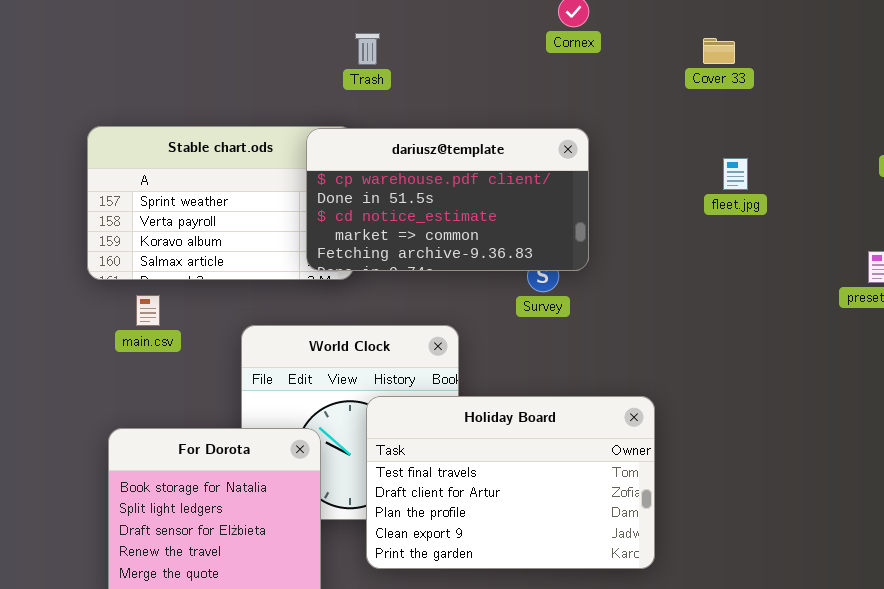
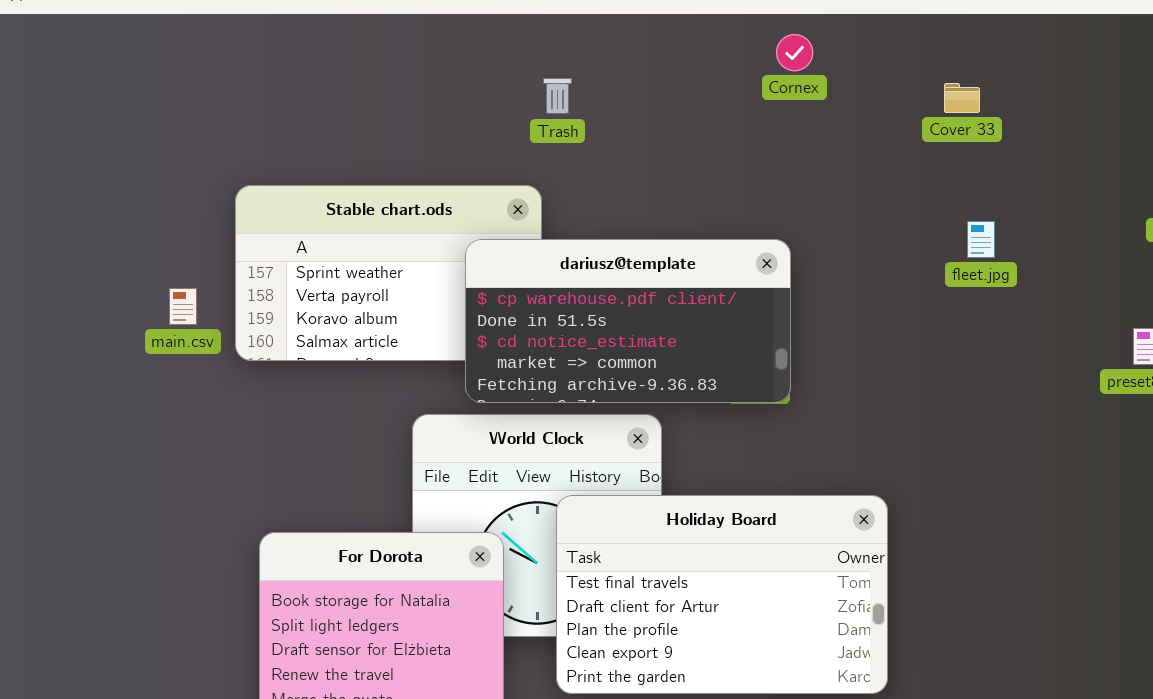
dariusz@template: [306,128,589,271] -> [465,239,791,403], moved
main.csv: [136,295,160,326] -> [169,288,197,325], moved

